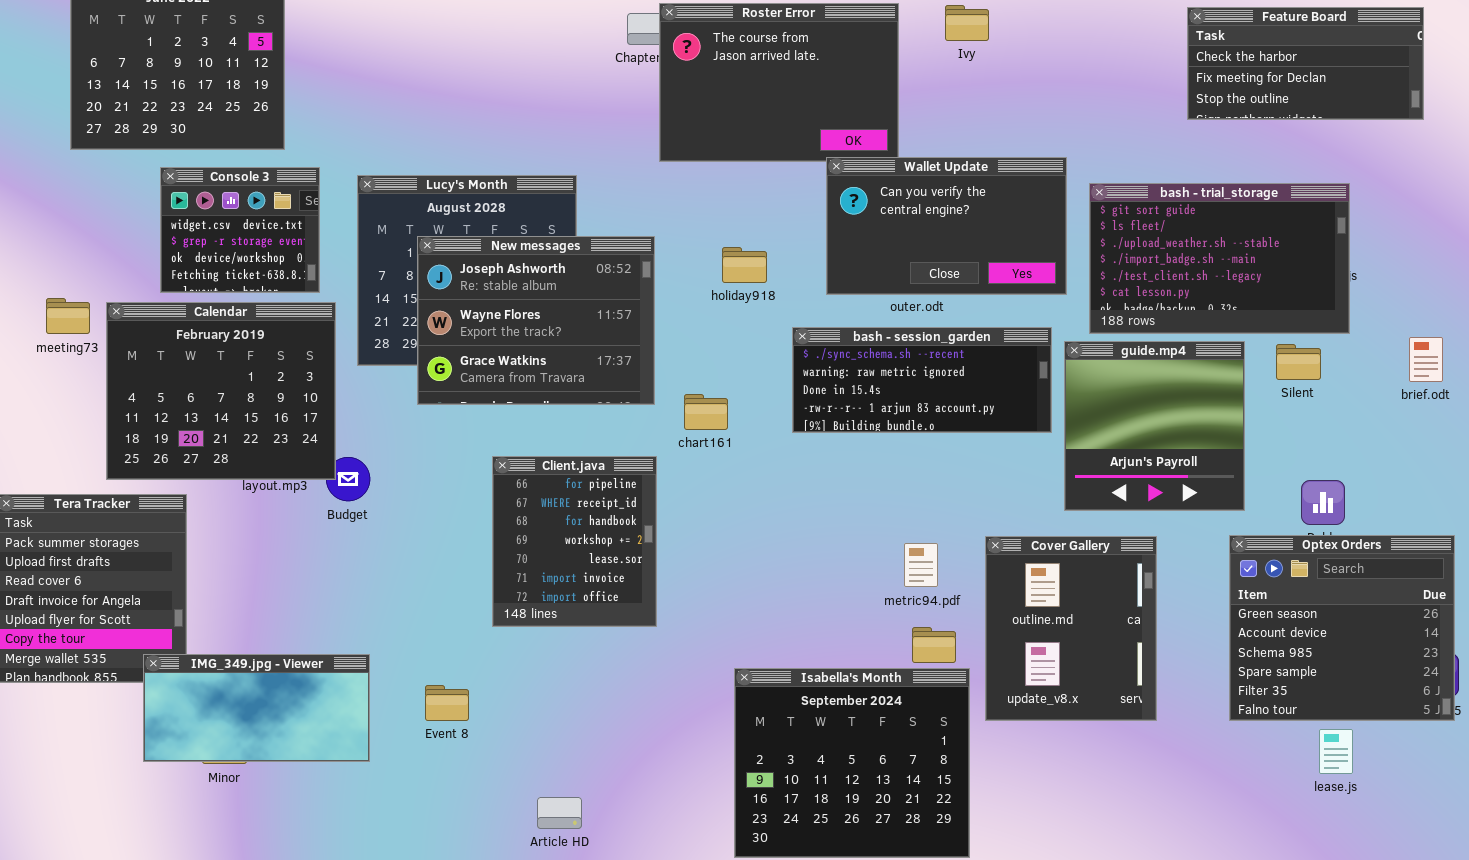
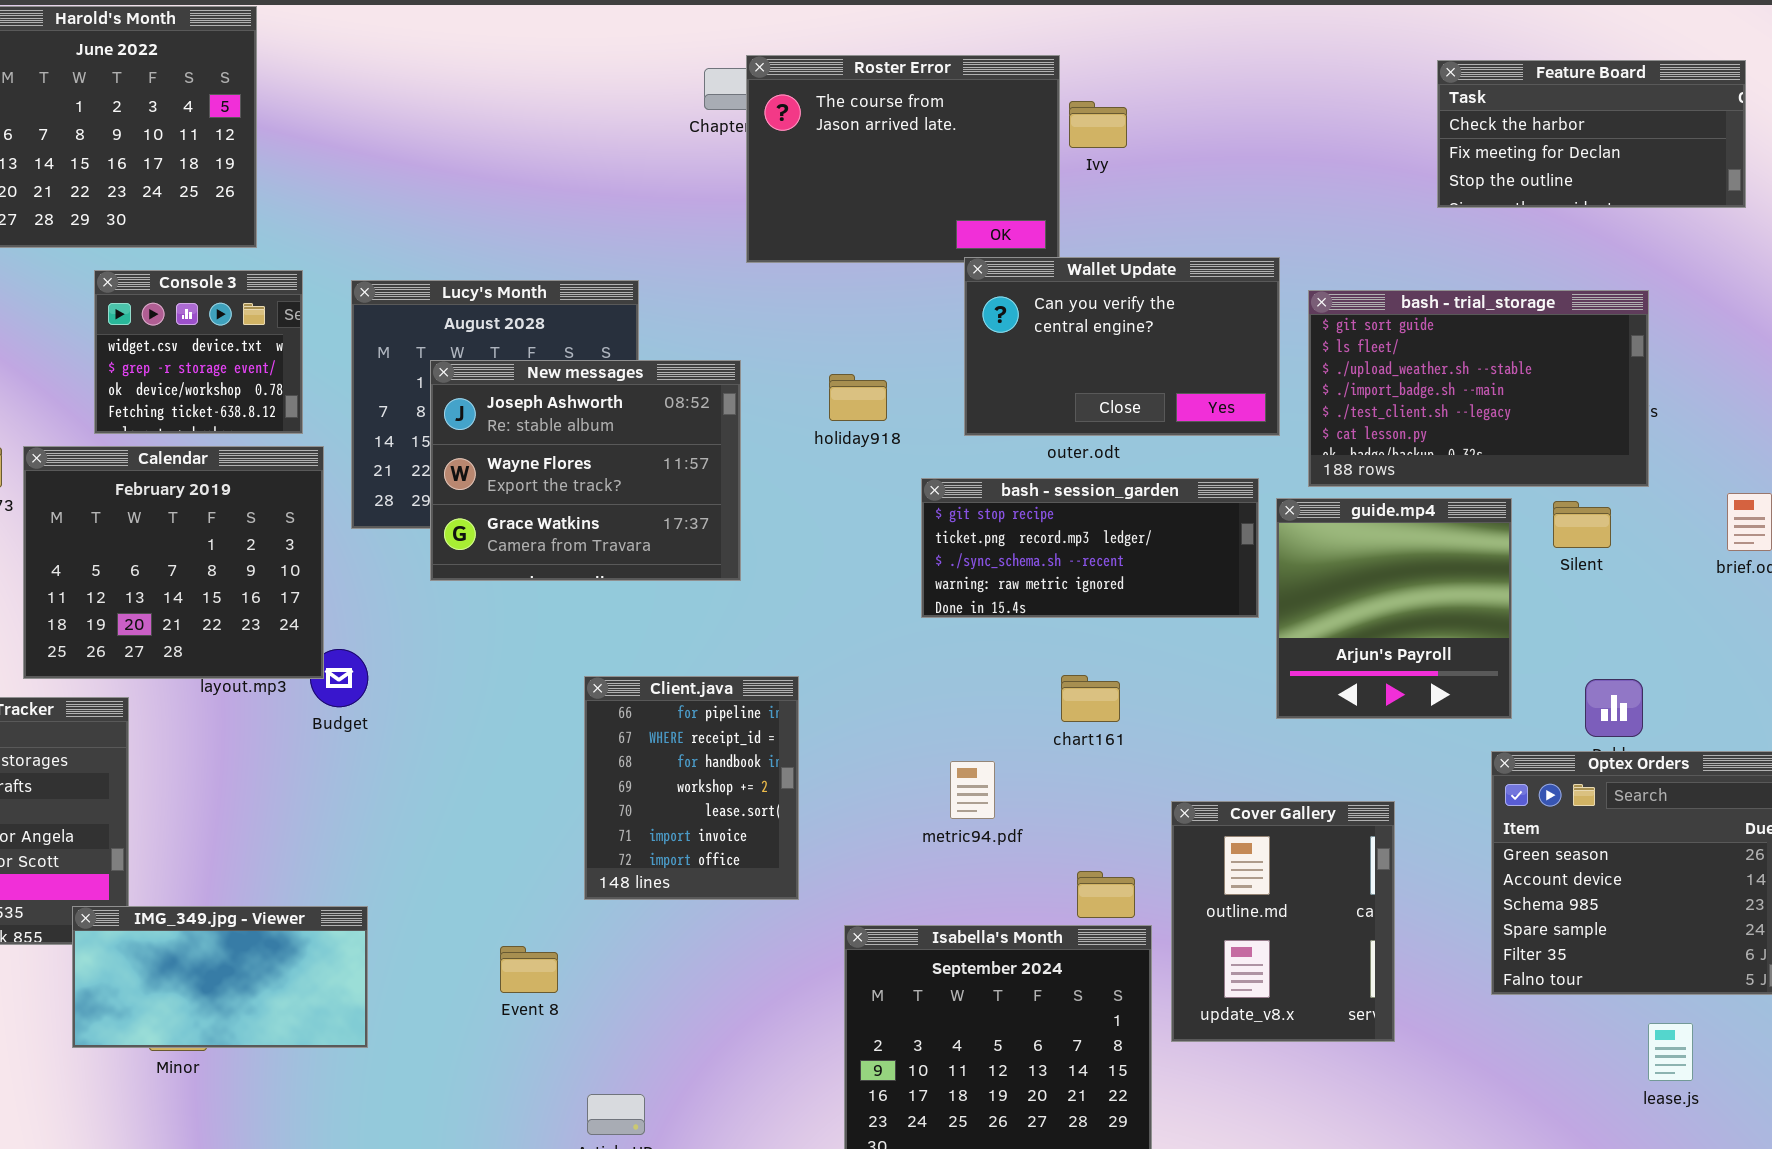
Ivy: [945,5,989,41] -> [1069,101,1127,148], moved
bash - session_garden: [792,327,1052,433] -> [921,478,1259,618], scrolled up 2 rows
chart161: [684,394,728,430] -> [1061,675,1120,722], moved
Client.java: [492,456,657,627] -> [584,676,799,900], moved
Cover Gallery: [985,536,1157,721] -> [1171,801,1395,1042], moved
metric94.pdf: [904,543,938,587] -> [950,761,995,819], moved
Event 8: [425,685,469,721] -> [500,946,558,993], moved
lease.js: [1319,729,1353,774] -> [1648,1023,1693,1081], moved

